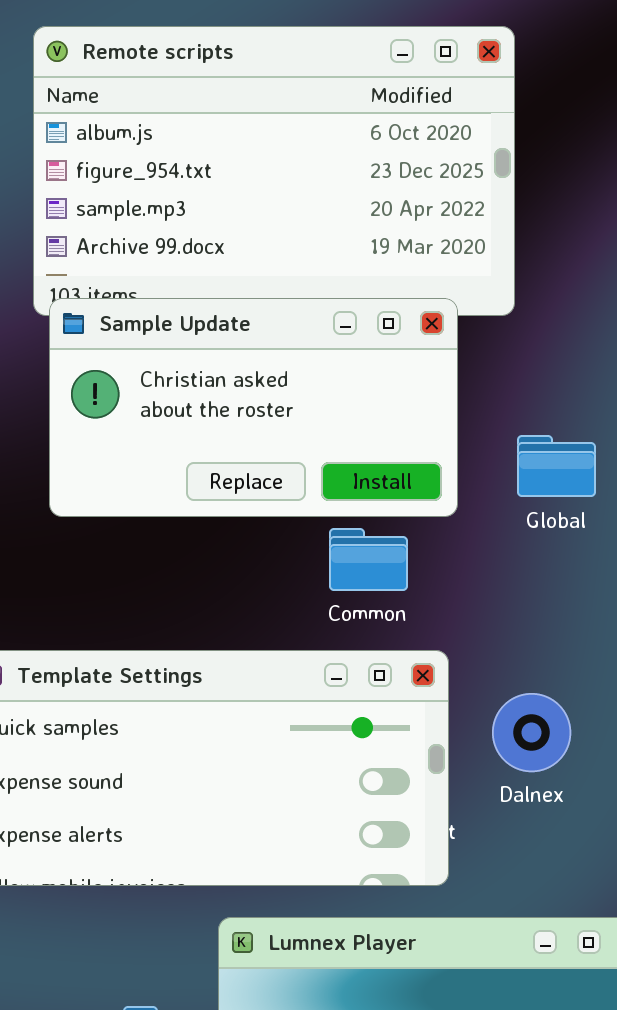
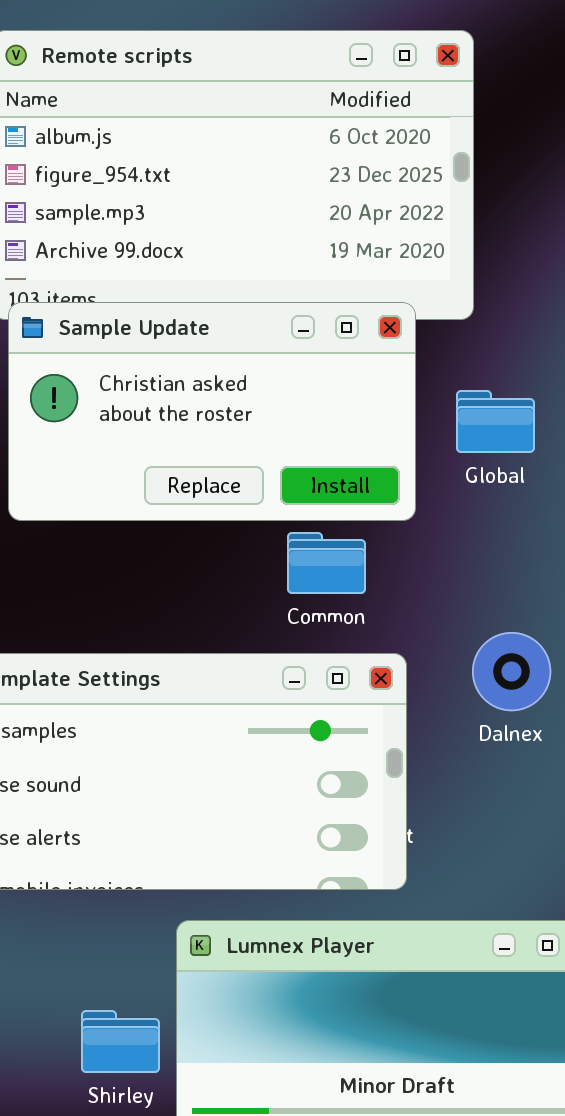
Global: [517,435,596,497] -> [456,390,535,453], moved
Dalnex: [492,693,571,772] -> [472,632,551,711], moved

